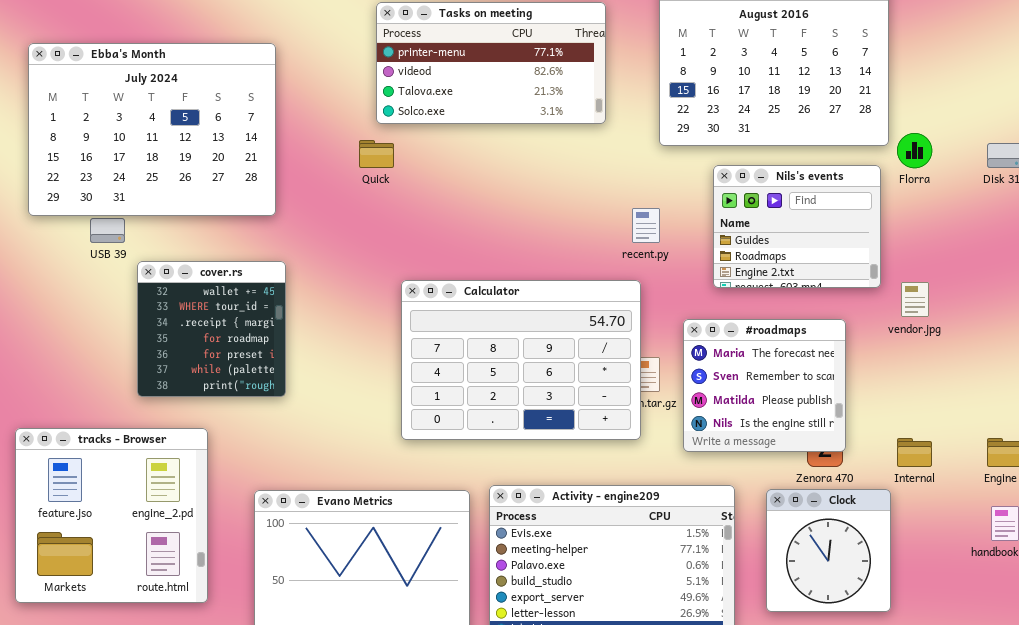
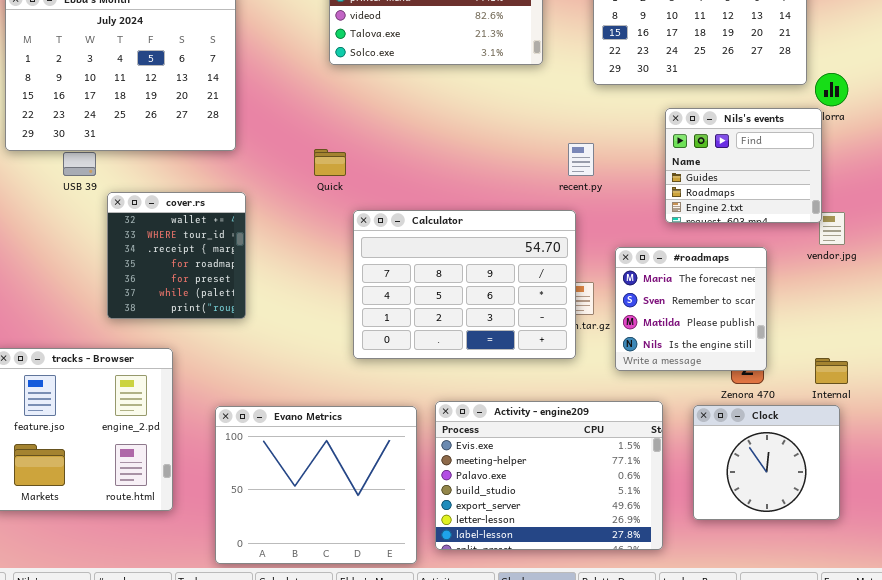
Quick: [359,140,394,168] -> [314,149,346,176], moved
Nils's events: [713,165,881,288] -> [665,108,822,223], moved
Clock: [766,489,891,612] -> [693,405,840,520], resized

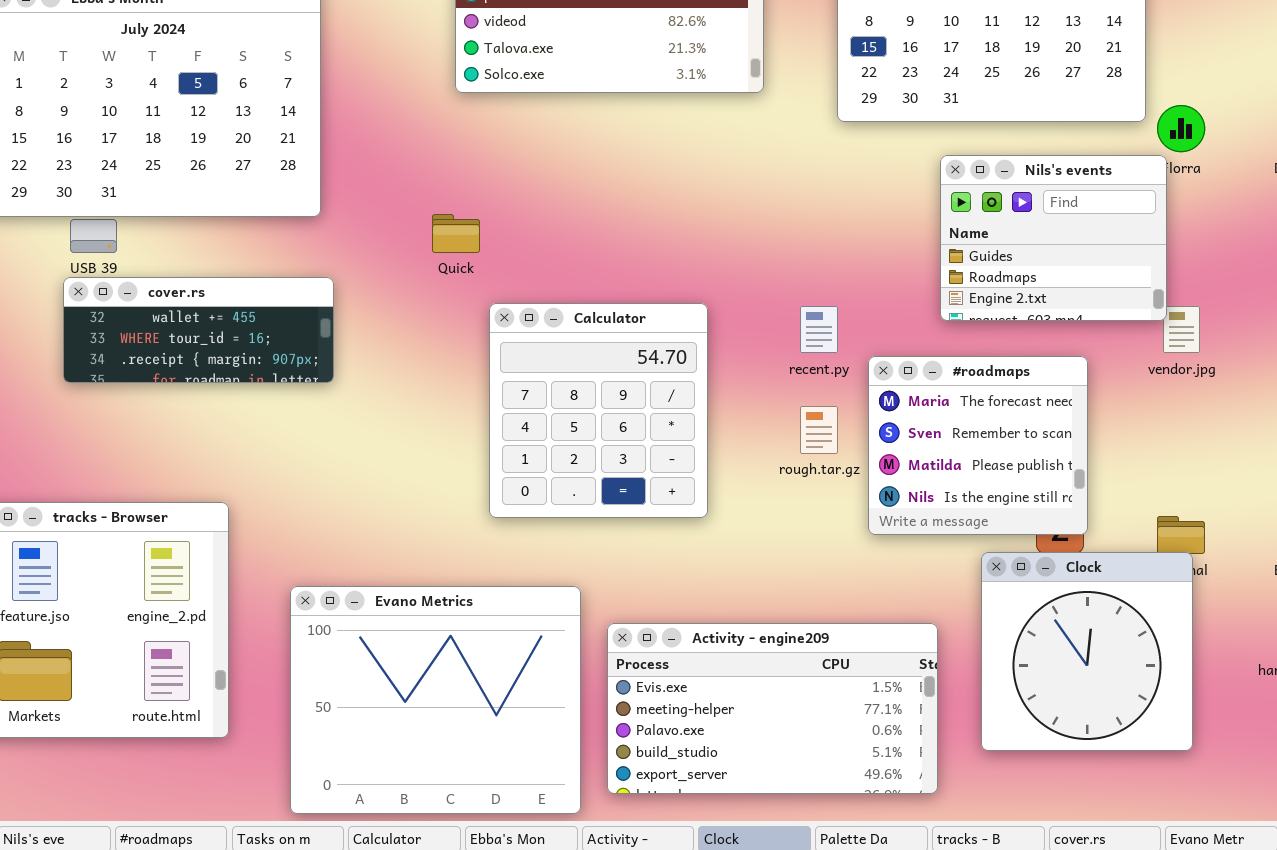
recent.py: [568,143,594,176] -> [800,306,838,353], moved
cover.rs: [107,192,246,319] -> [63,277,334,383], resized
Calculator: [353,210,576,359] -> [489,303,708,518], resized
Activity - engine209: [435,401,663,550] -> [607,623,938,794], resized
Clock: [693,405,840,520] -> [981,552,1193,751], resized

